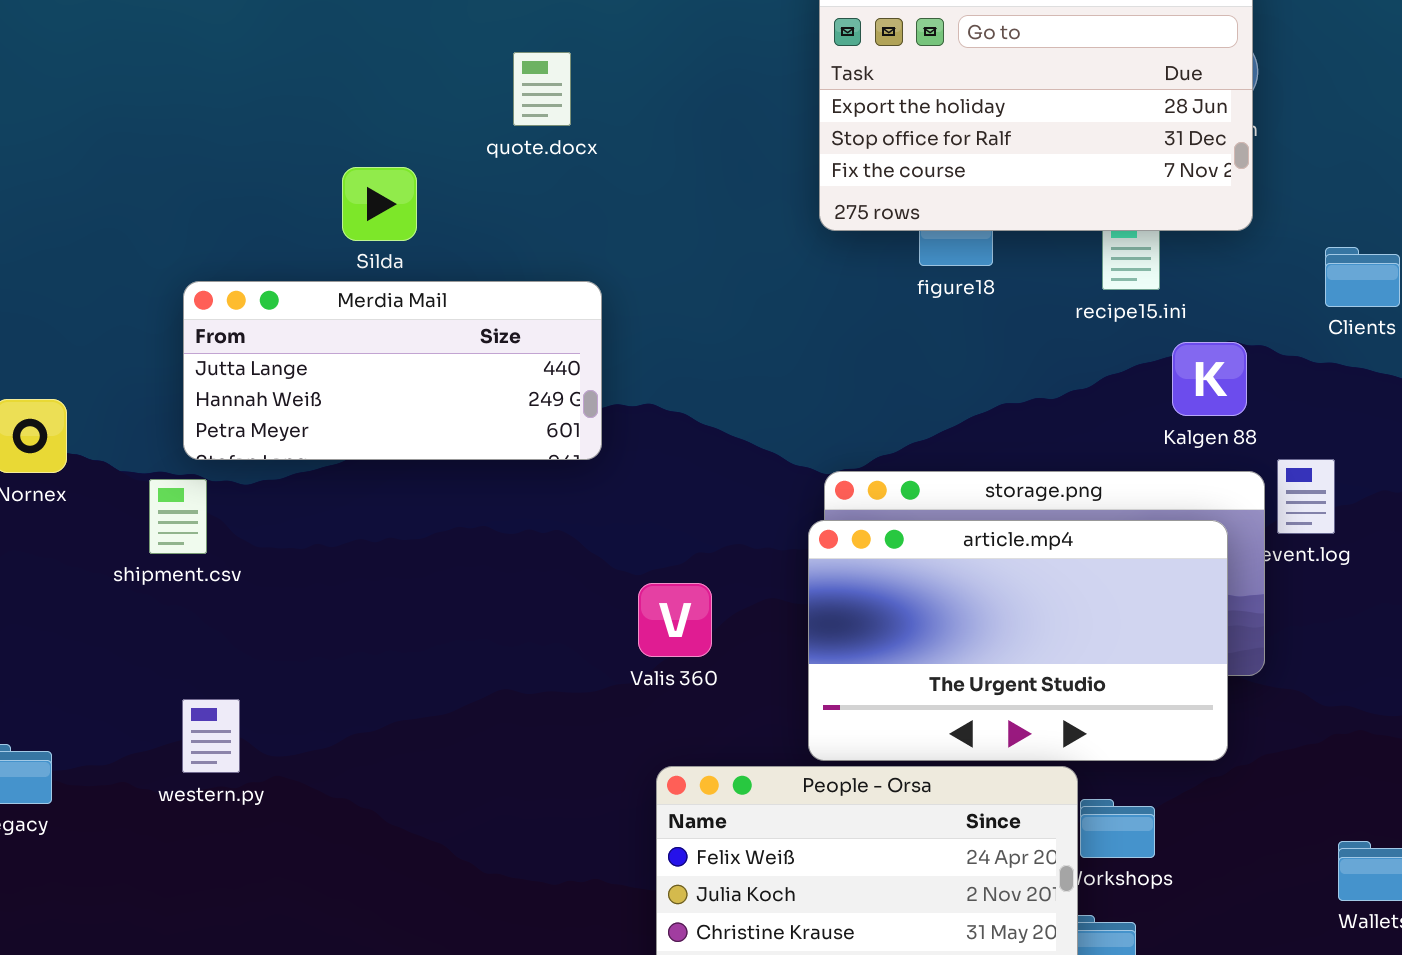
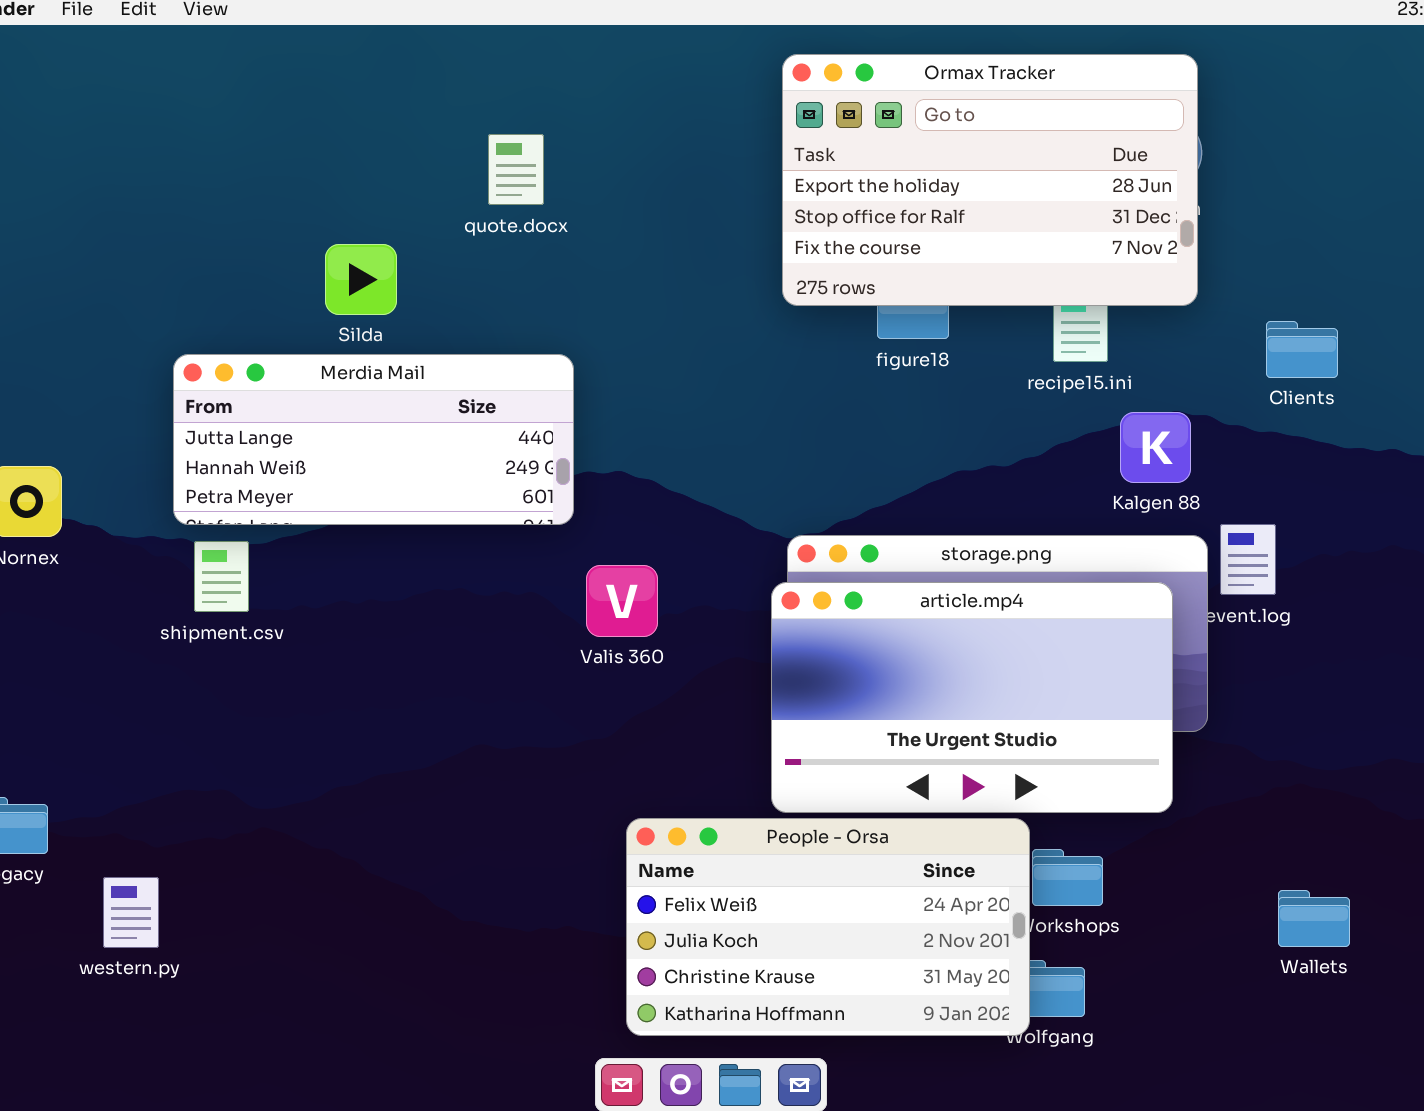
shipment.csv: [149,479,207,554] -> [194,541,249,612], moved
Valis 360: [638,583,712,657] -> [586,565,658,637], moved
western.py: [182,699,240,773] -> [103,877,159,948], moved

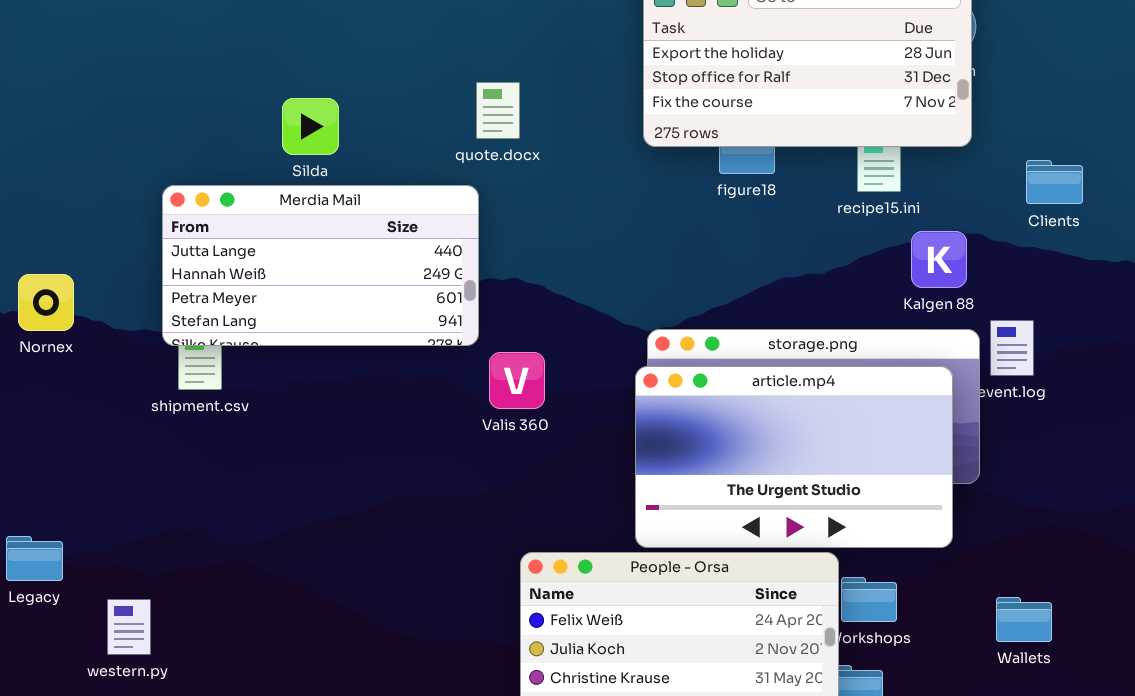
quote.docx: [488,134,544,205] -> [476,82,520,139], moved
Merdia Mail: [173,354,574,525] -> [162,185,479,346], resized
Wallets: [1278,890,1350,947] -> [996,597,1052,642], moved

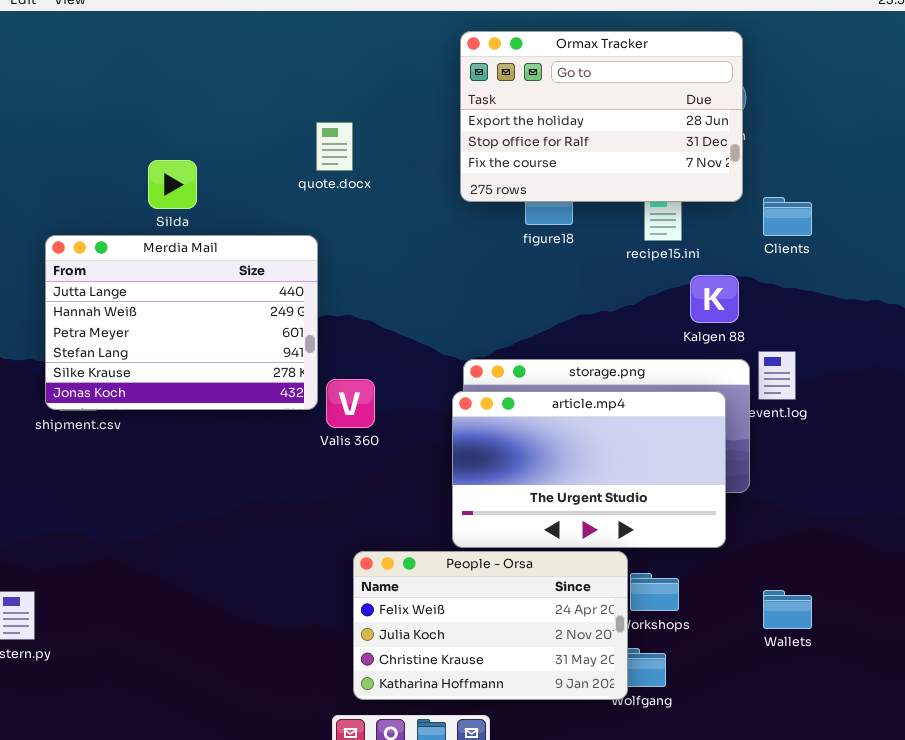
quote.docx: [476,82,520,139] -> [316,122,353,171], moved
Clients: [1026,160,1083,204] -> [763,197,812,236], moved
Merdia Mail: [162,185,479,346] -> [45,235,318,410], resized

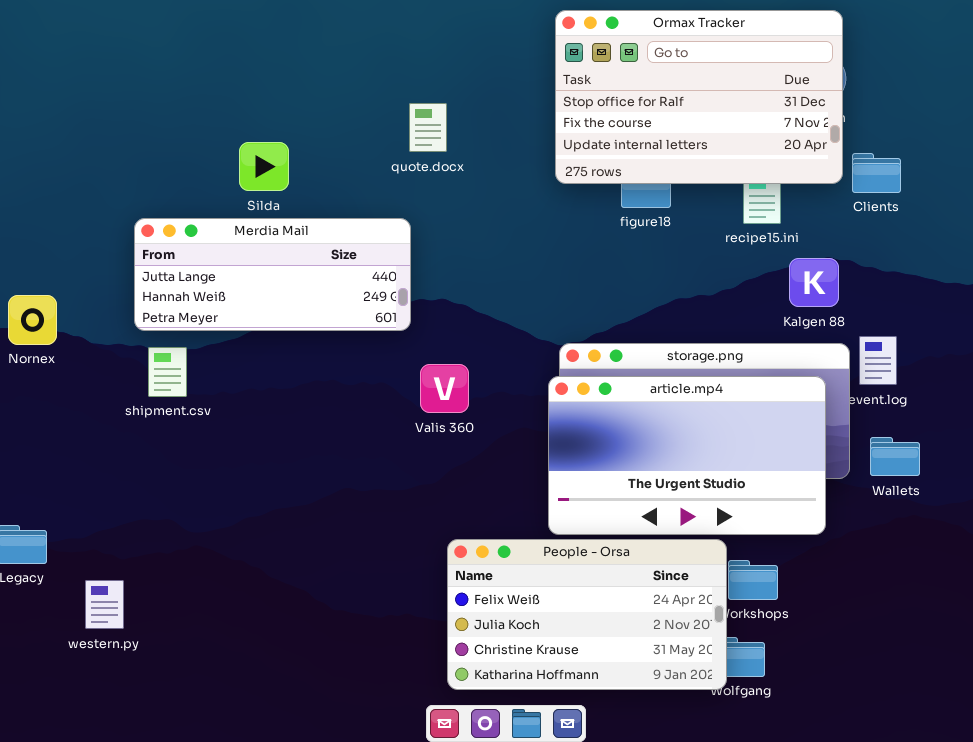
Ormax Tracker: [460,31,743,202] -> [555,10,843,184], scrolled down 1 row
Clients: [763,197,812,236] -> [852,153,901,193], moved
Merdia Mail: [45,235,318,410] -> [134,218,411,331], resized
Wallets: [763,590,812,629] -> [870,437,920,476], moved

